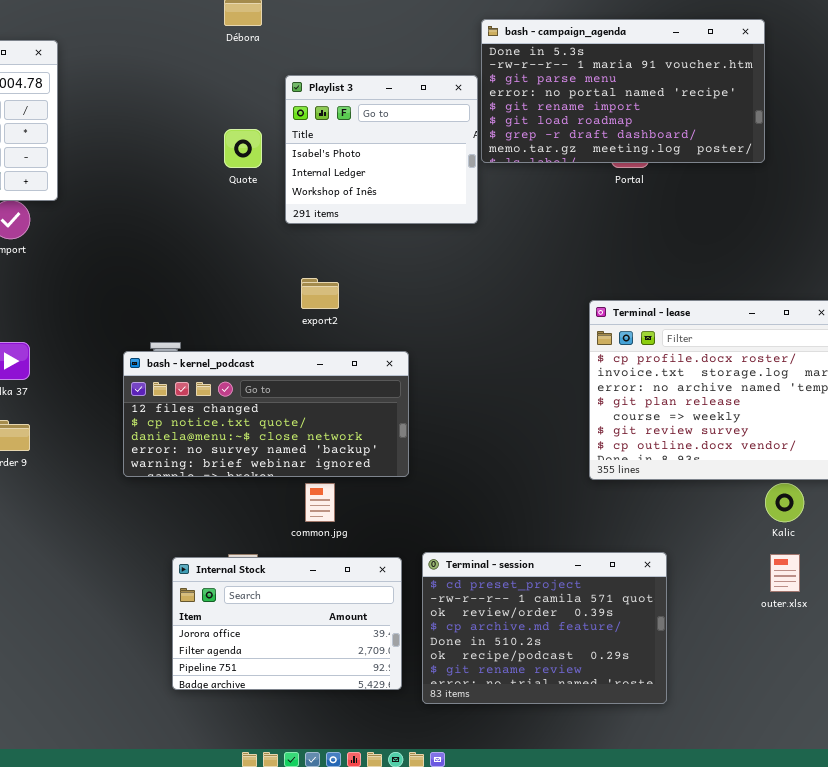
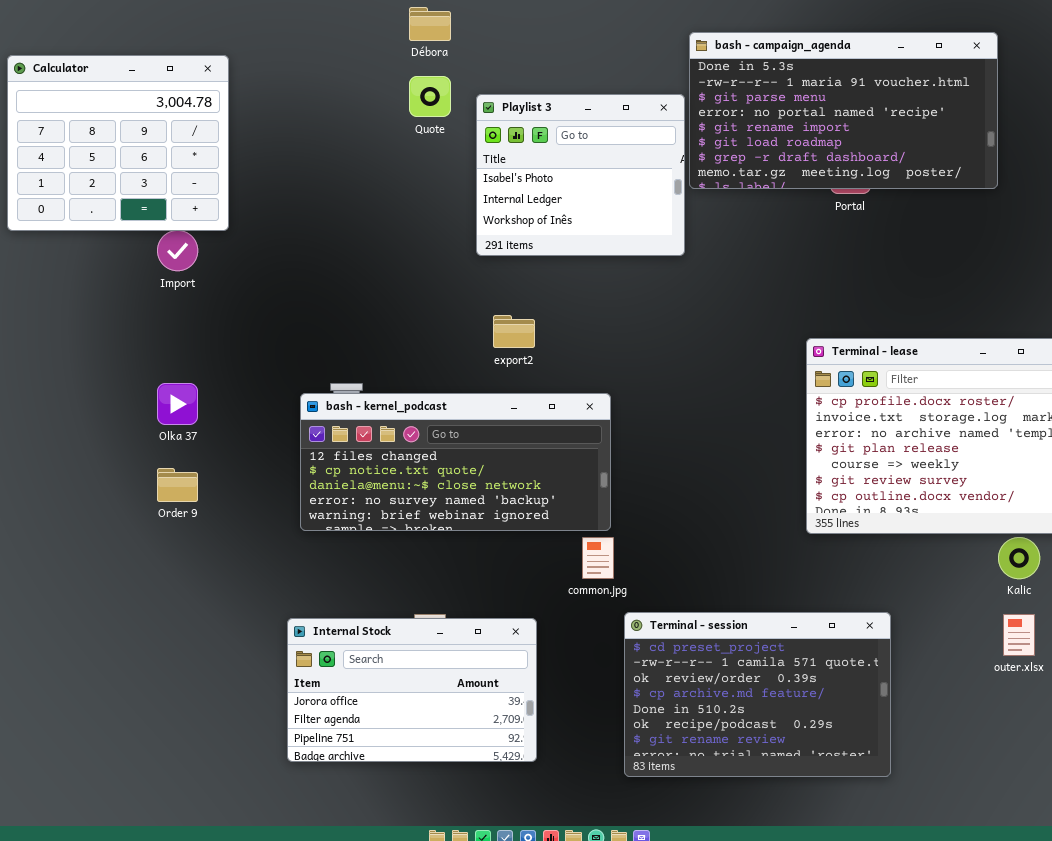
Quote: [224,129,262,168] -> [409,76,451,117], moved
common.jpg: [305,483,335,522] -> [582,537,614,579], moved
Internal Stock: [172,557,402,690] -> [287,618,537,762], moved

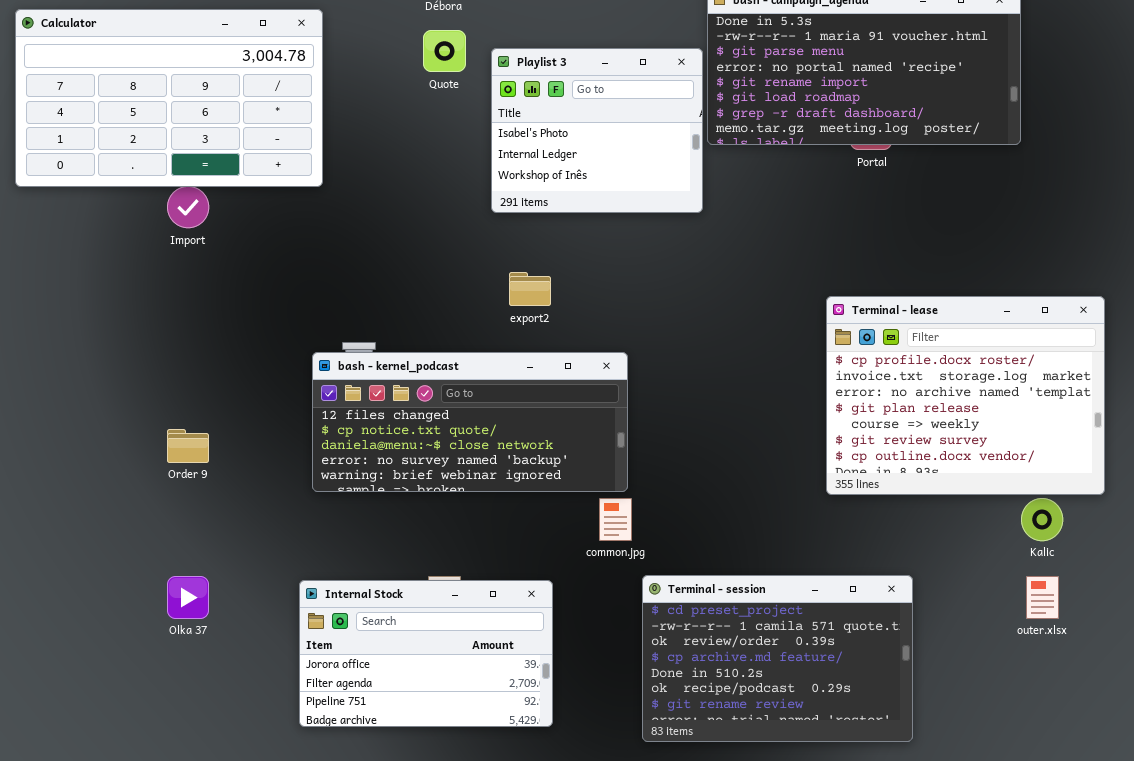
Calculator: [7,55,229,231] -> [15,9,323,187], resized
Olka 37: [157,383,198,425] -> [167,576,209,619], moved

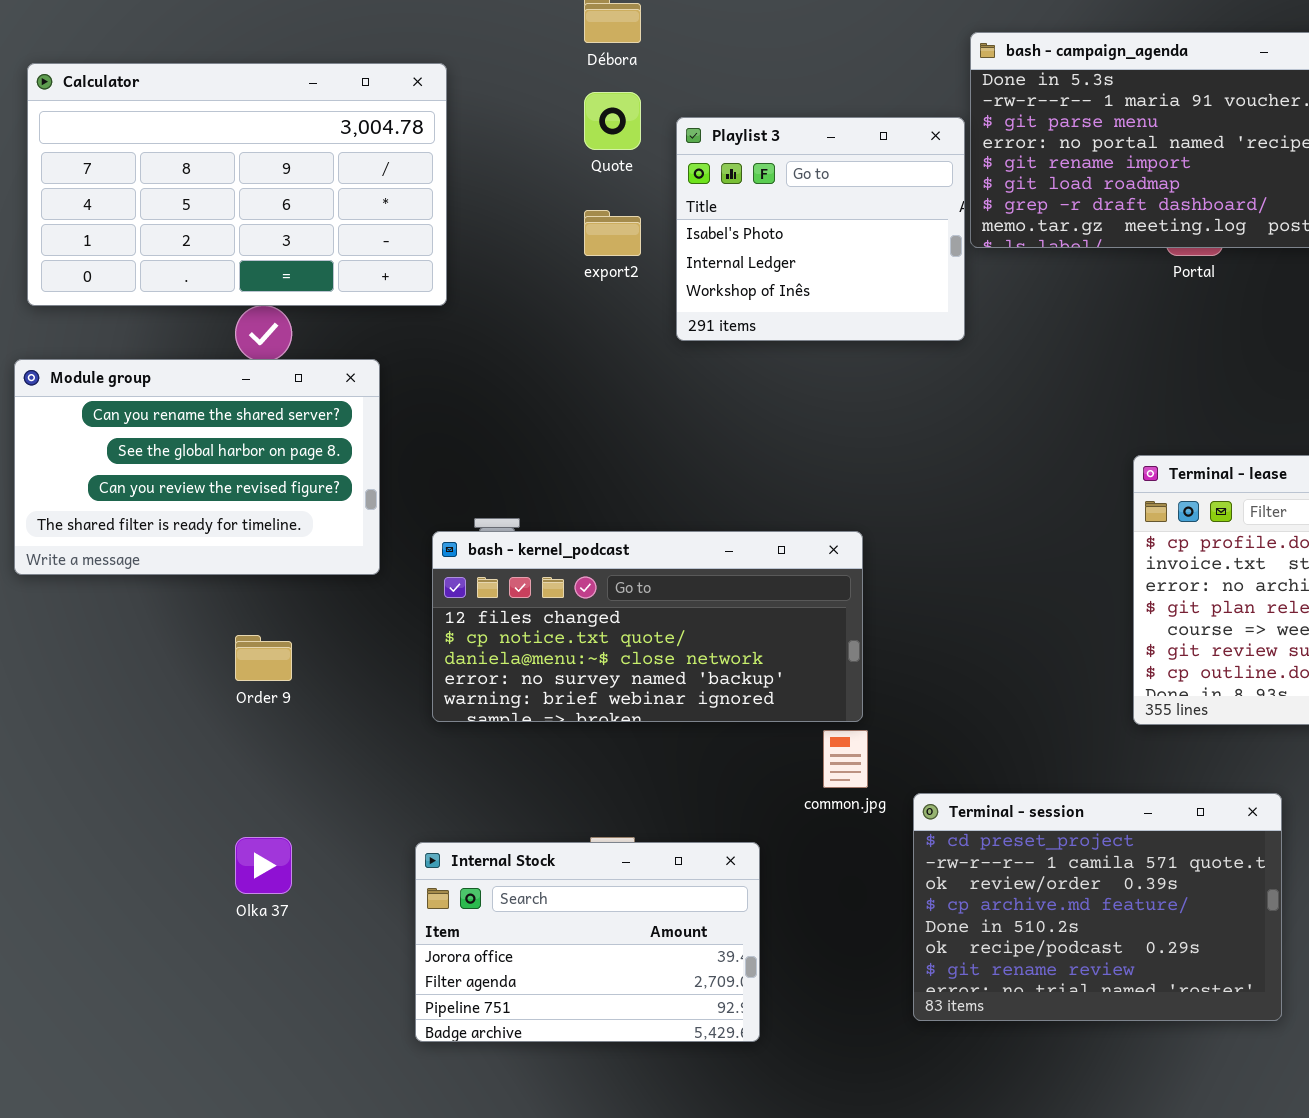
Module group: none -> [14,359,380,575], opened
export2: [509,272,551,306] -> [584,210,641,256], moved
Terminal - session: [642,575,913,742] -> [913,793,1282,1021], moved

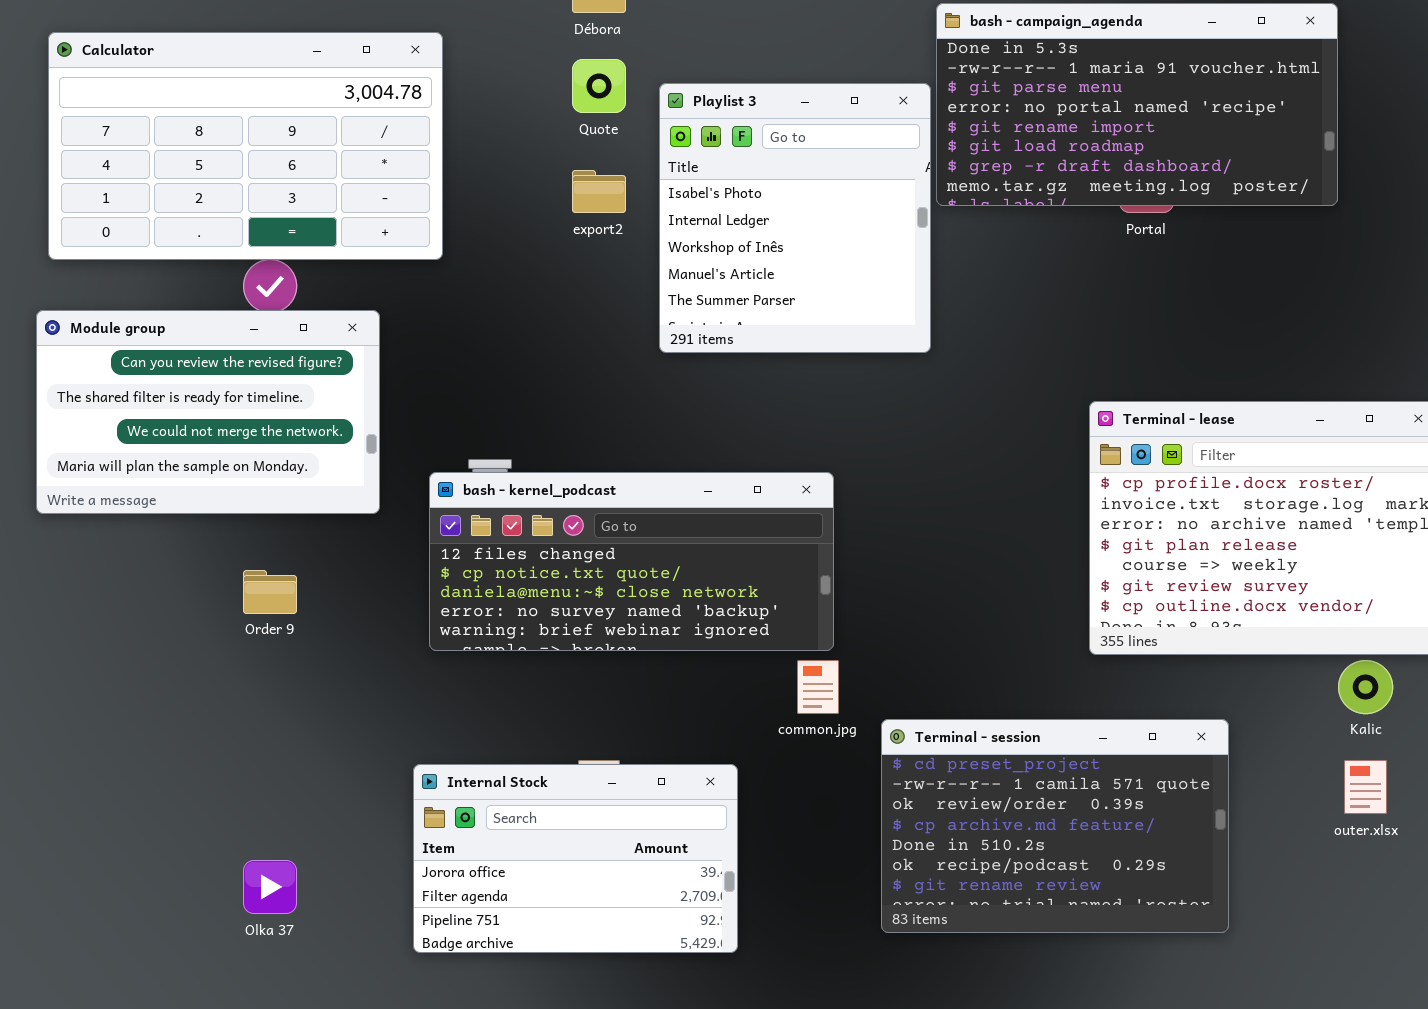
Playlist 3: [676,117,965,341] -> [659,83,931,353], resized
Module group: [14,359,380,575] -> [36,310,380,514], scrolled down 2 rows
Olka 37: [235,837,292,894] -> [243,860,297,914], moved

